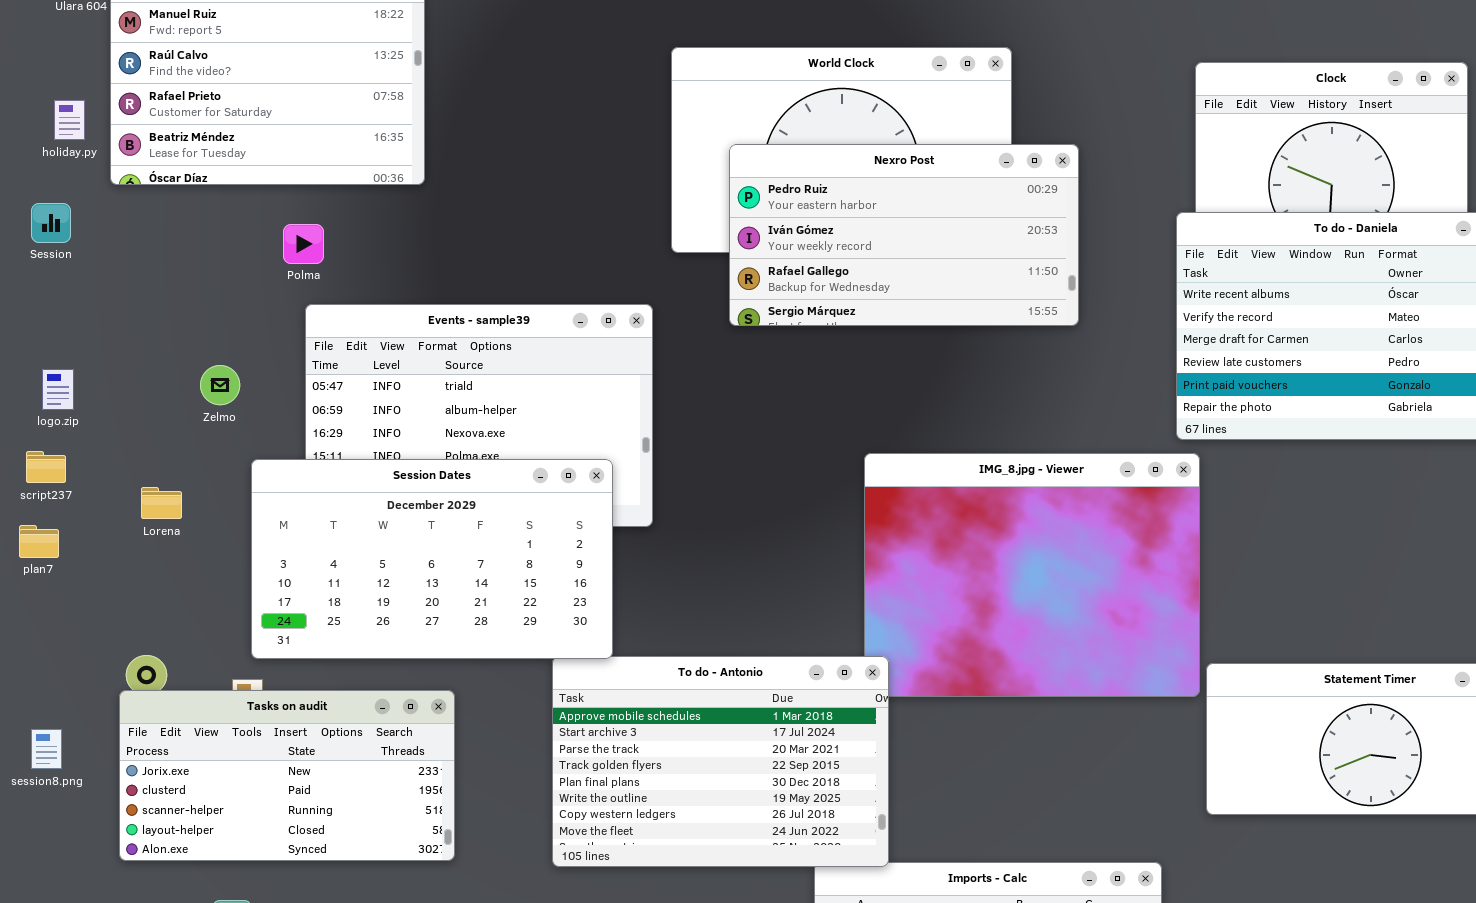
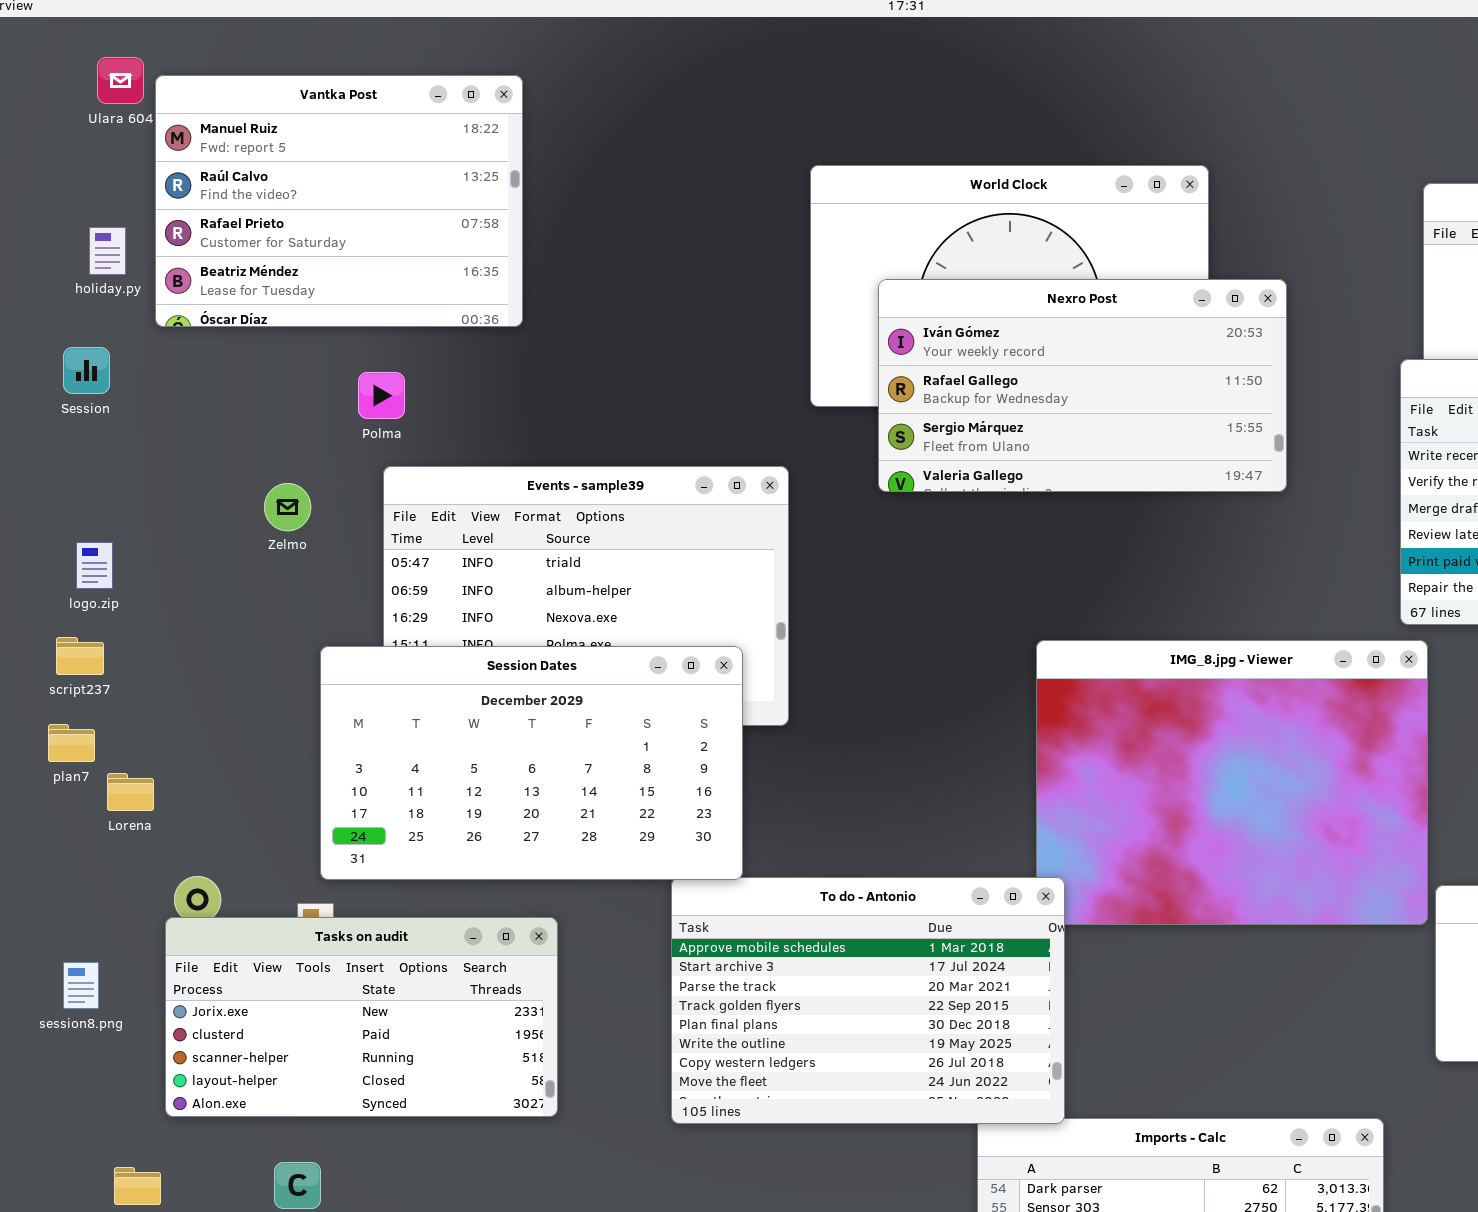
Nexro Post: [729,144,1079,326] -> [878,279,1287,492], scrolled down 1 row
Zelmo: [200,365,240,405] -> [264,483,311,531], moved
Lorena: [141,487,182,519] -> [107,773,154,811], moved

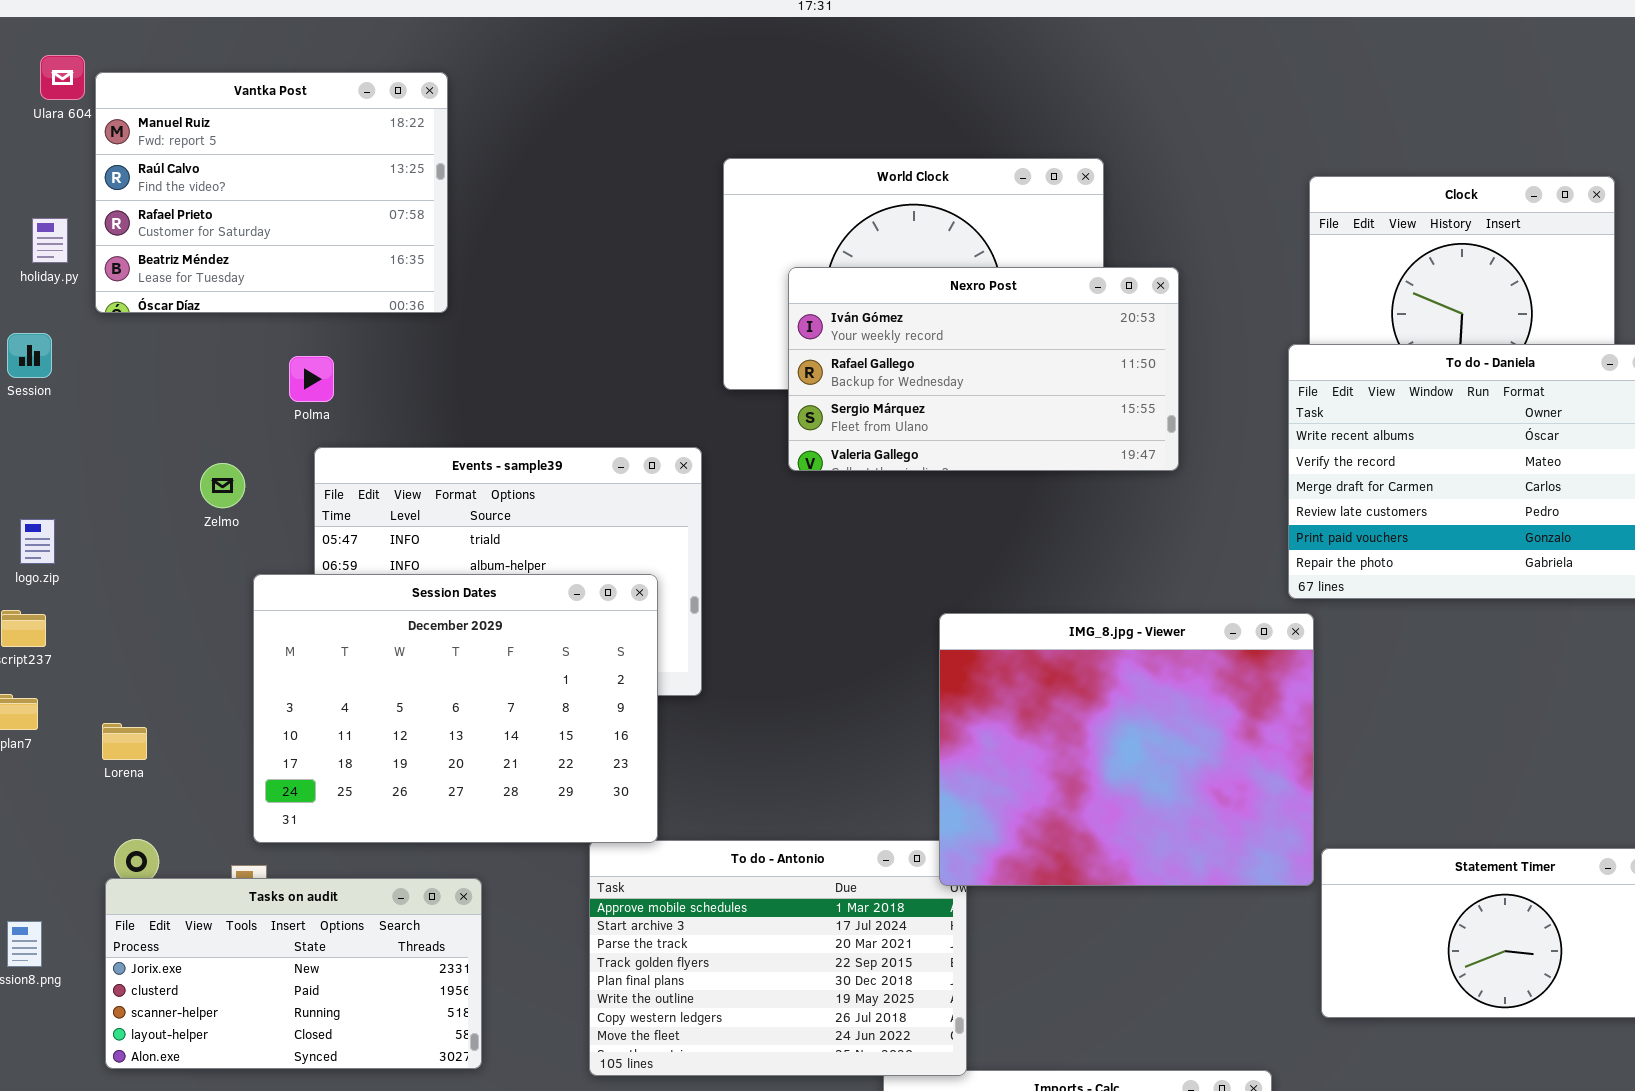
IMG_8.jpg - Viewer: [1036,640,1428,925] -> [939,613,1314,886], raised
Session Dates: [320,646,743,880] -> [253,574,658,843], resized
Lorena: [107,773,154,811] -> [102,723,147,760], moved

